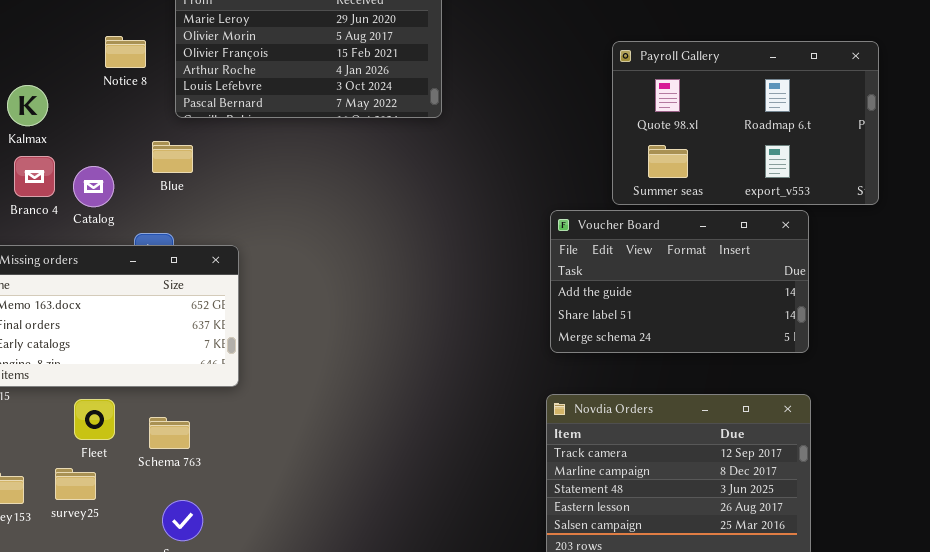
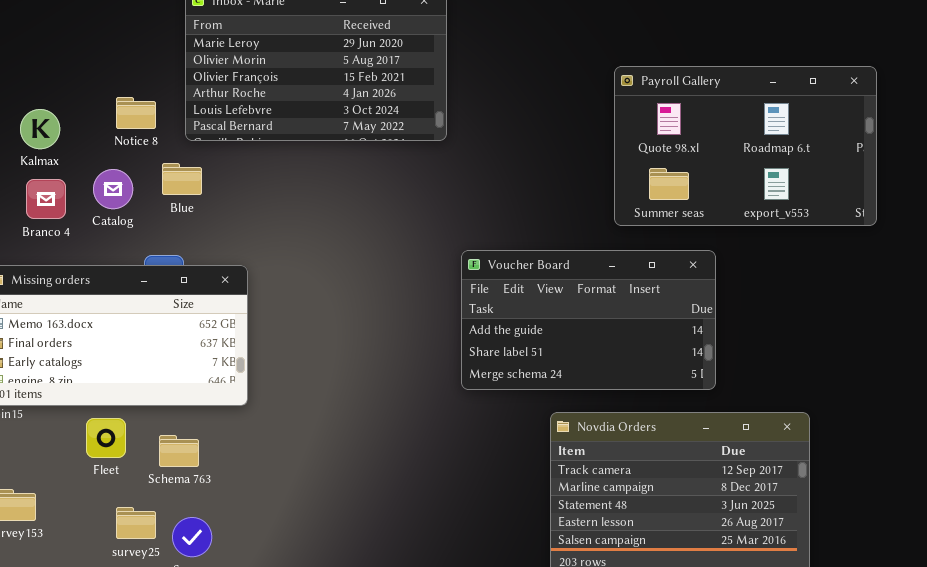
Notice 8: [105,36,146,68] -> [116,97,156,129], moved
Catalog: [73,166,114,207] -> [93,169,133,209], moved
Voucher Board: [550,210,809,353] -> [461,250,716,390], moved
survey25: [55,468,96,500] -> [116,507,156,539], moved

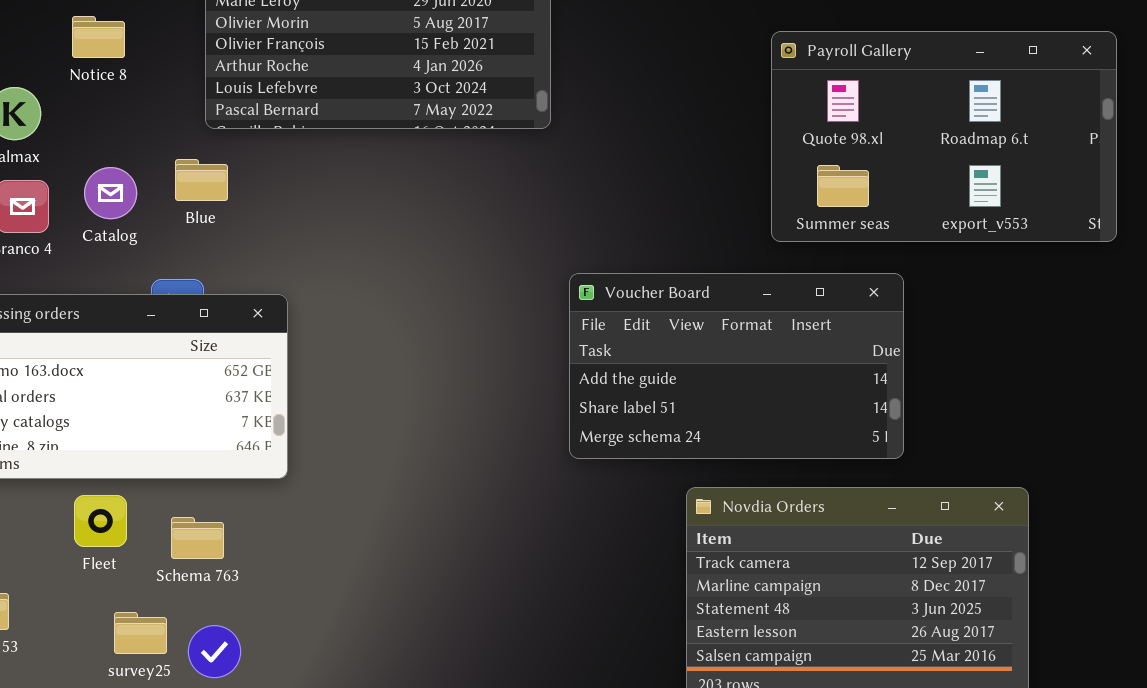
Notice 8: [116,97,156,129] -> [72,16,125,58], moved

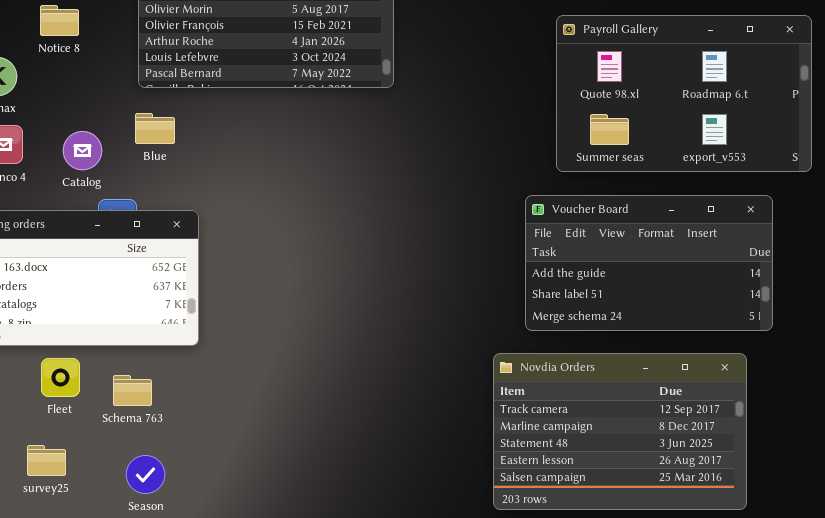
Blue: [175,159,228,201] -> [135,113,175,144], moved
Catalog: [84,167,137,219] -> [63,131,102,170], moved
Voucher Board: [569,273,904,459] -> [525,195,773,331], moved
survey25: [114,612,167,654] -> [27,445,66,476], moved

